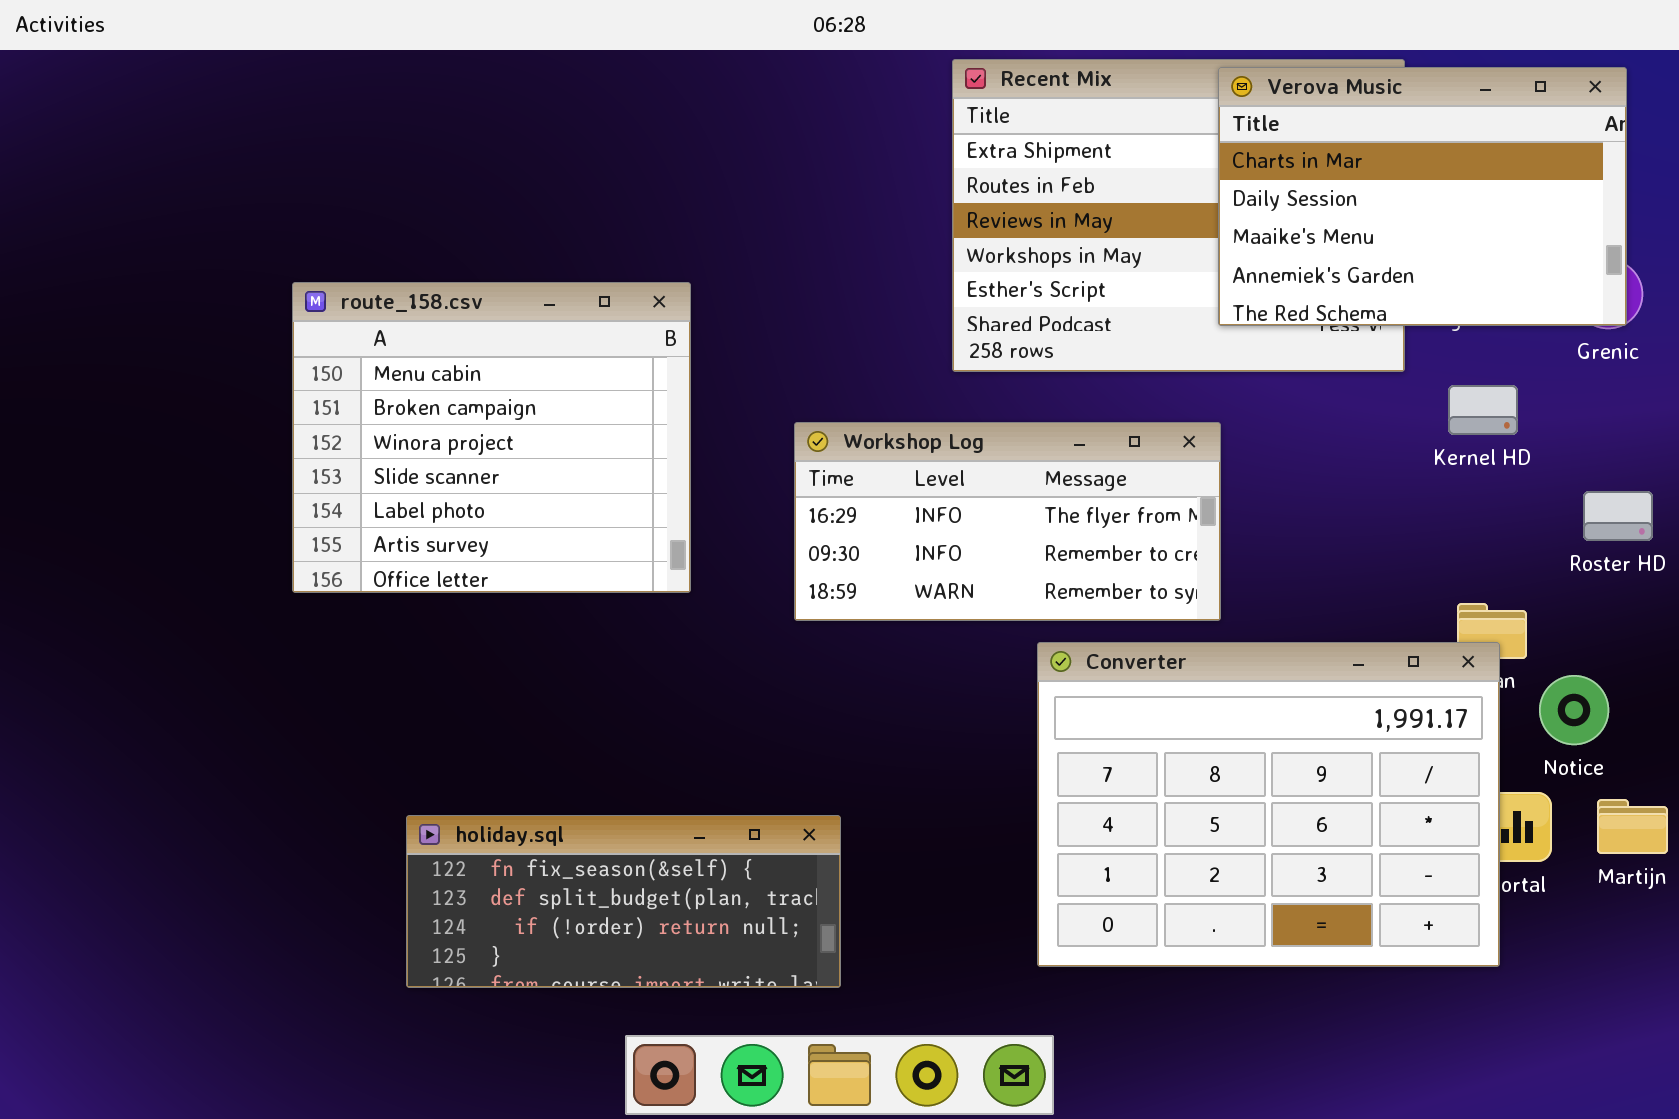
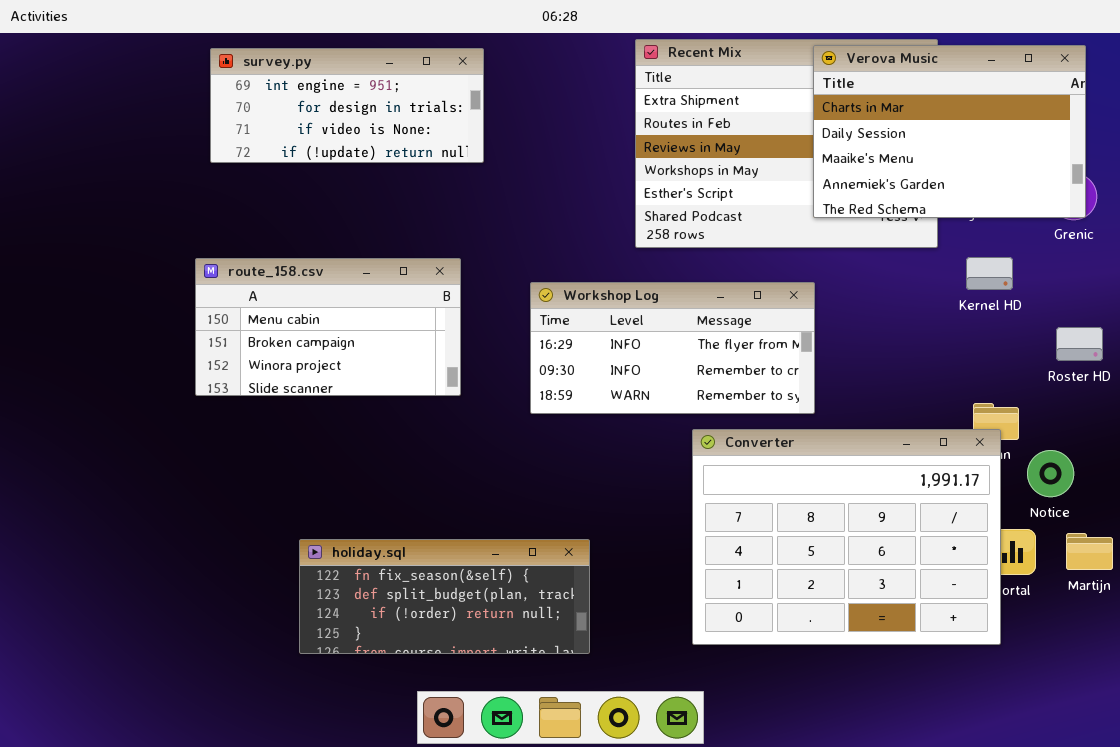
survey.py: none -> [210,48,484,163], opened
route_158.csv: [292,282,691,593] -> [195,258,461,396], resized
holiday.sql: [406,815,841,988] -> [299,539,590,654], moved

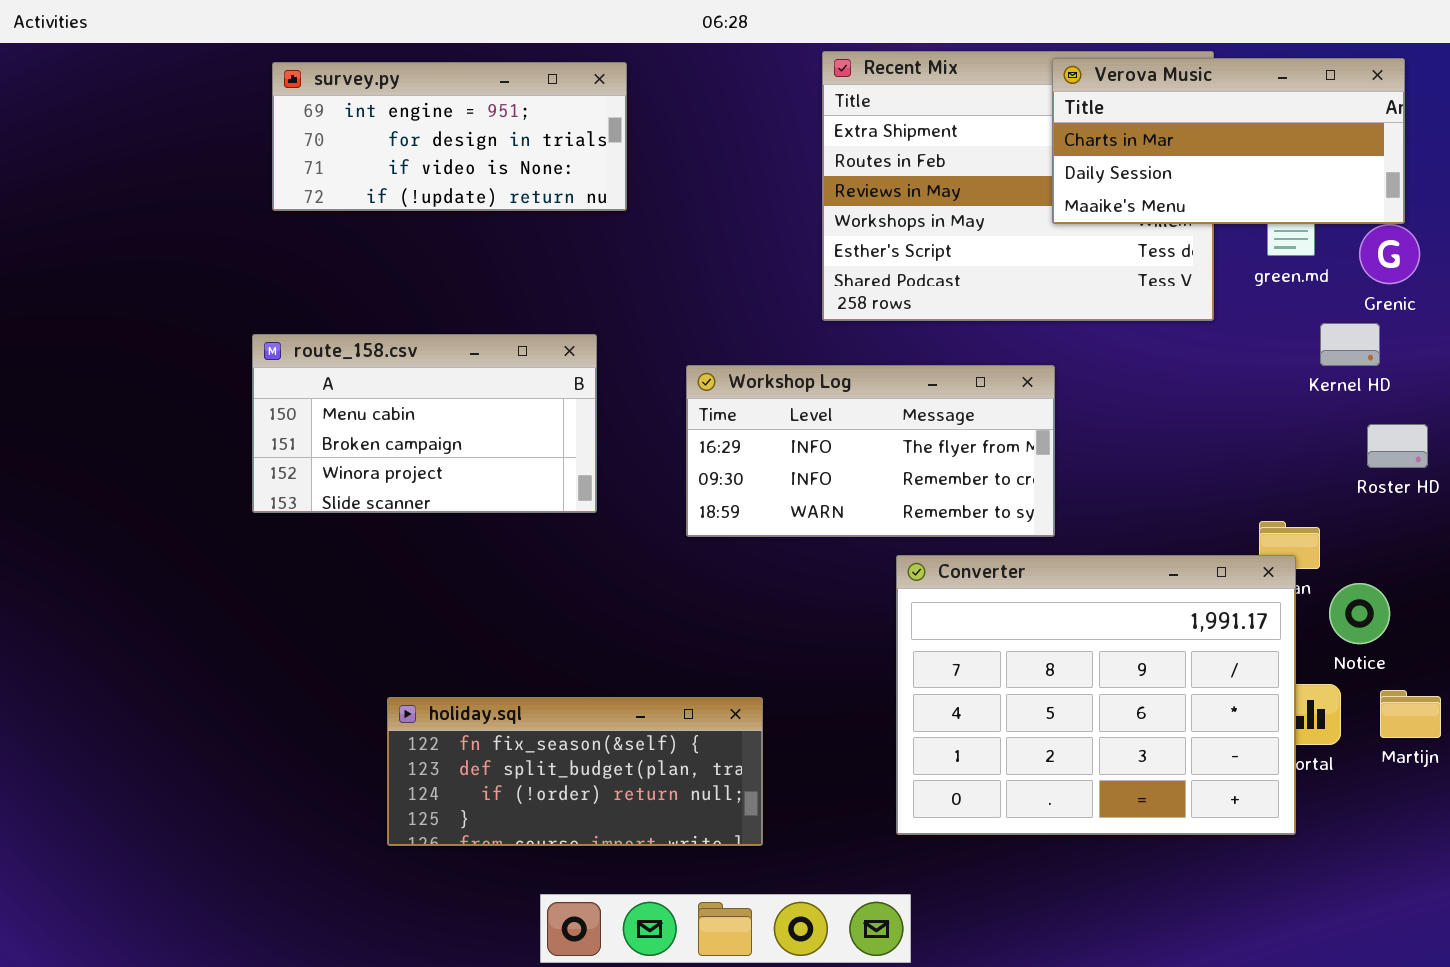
Verova Music: [813,45,1086,218] -> [1052,58,1405,224], resized
Kernel HD: [966,257,1013,290] -> [1320,323,1380,366], moved

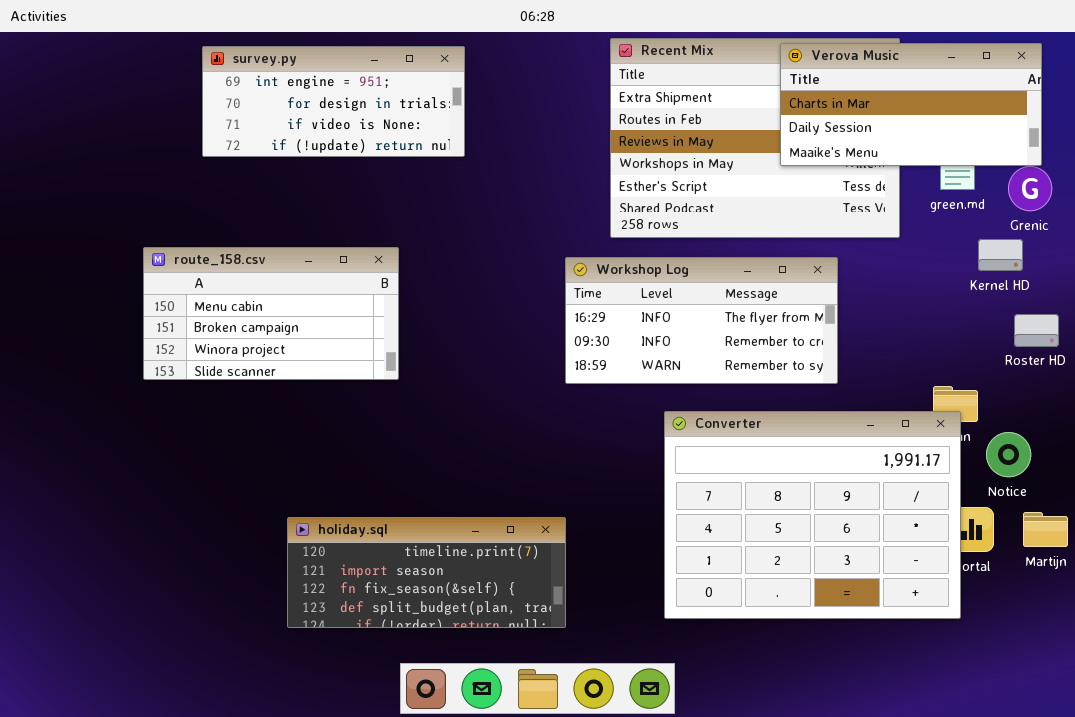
route_158.csv: [252,334,597,513] -> [143,247,399,380], moved
Workshop Log: [686,365,1055,537] -> [565,257,838,384], moved
holiday.sql: [387,697,763,846] -> [287,517,566,628], scrolled up 2 rows

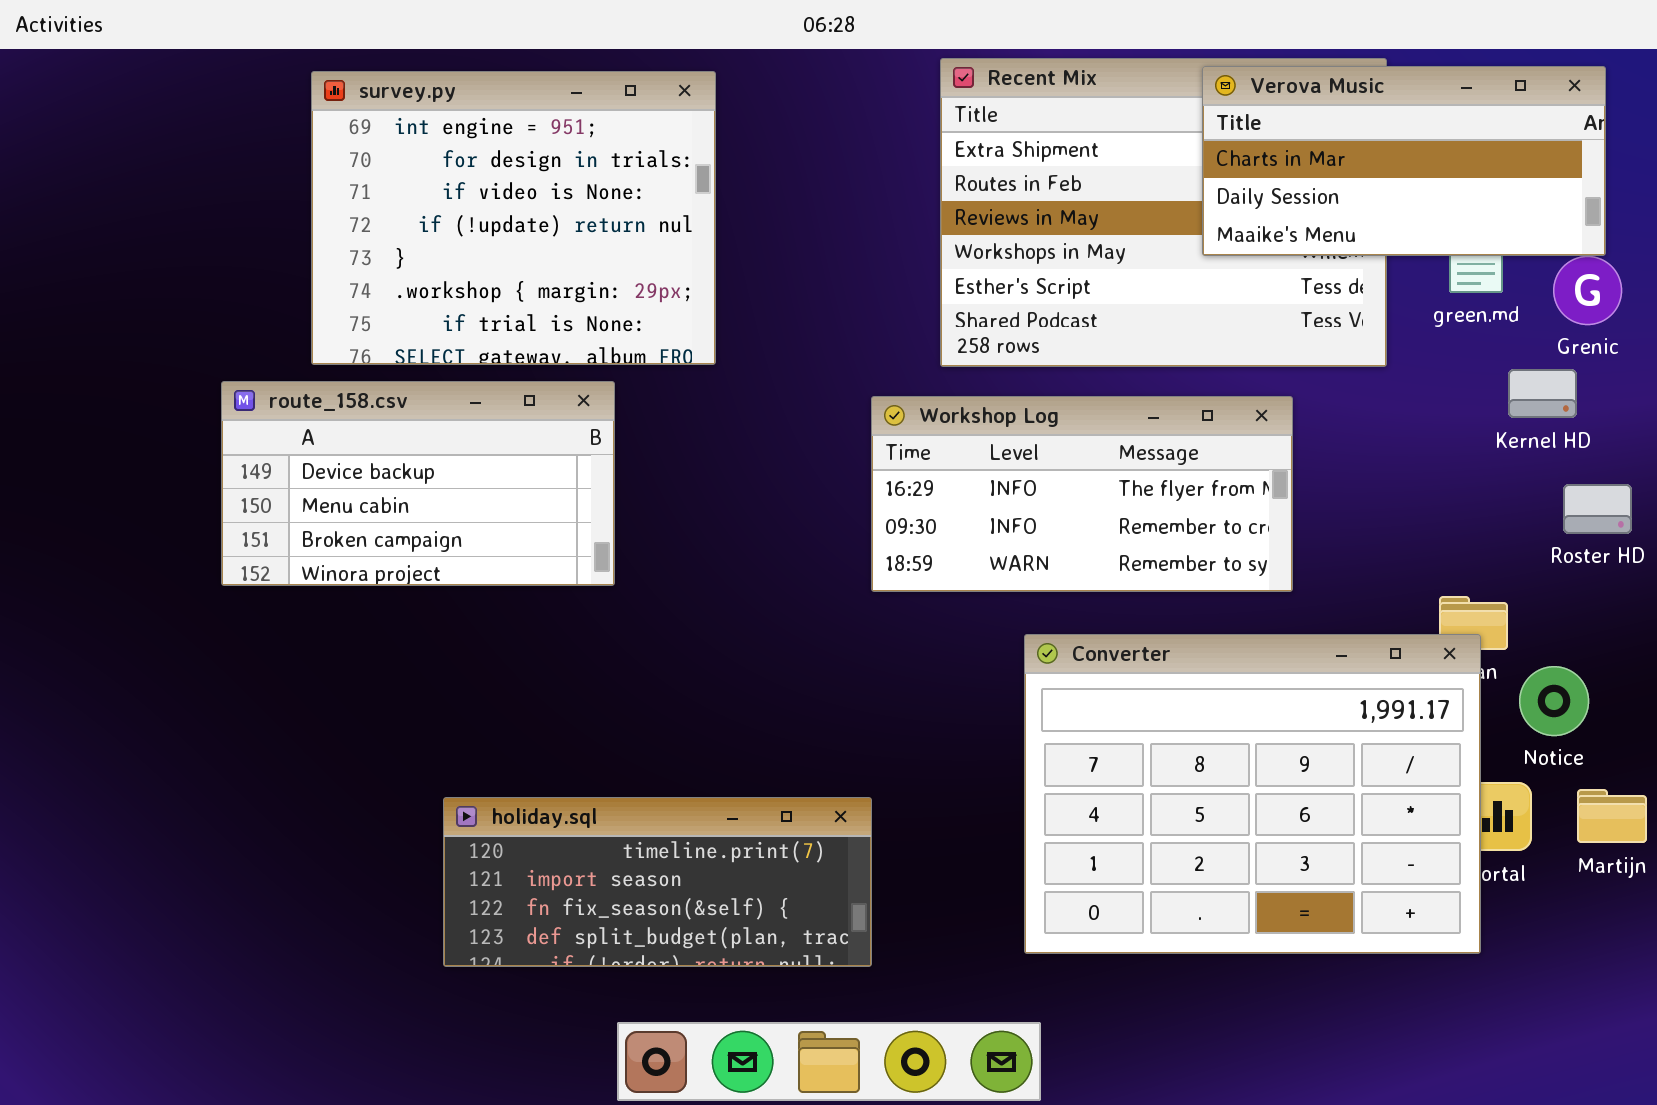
survey.py: [202,46,465,157] -> [311,71,716,365], resized
route_158.csv: [143,247,399,380] -> [221,381,615,586], scrolled up 1 row

